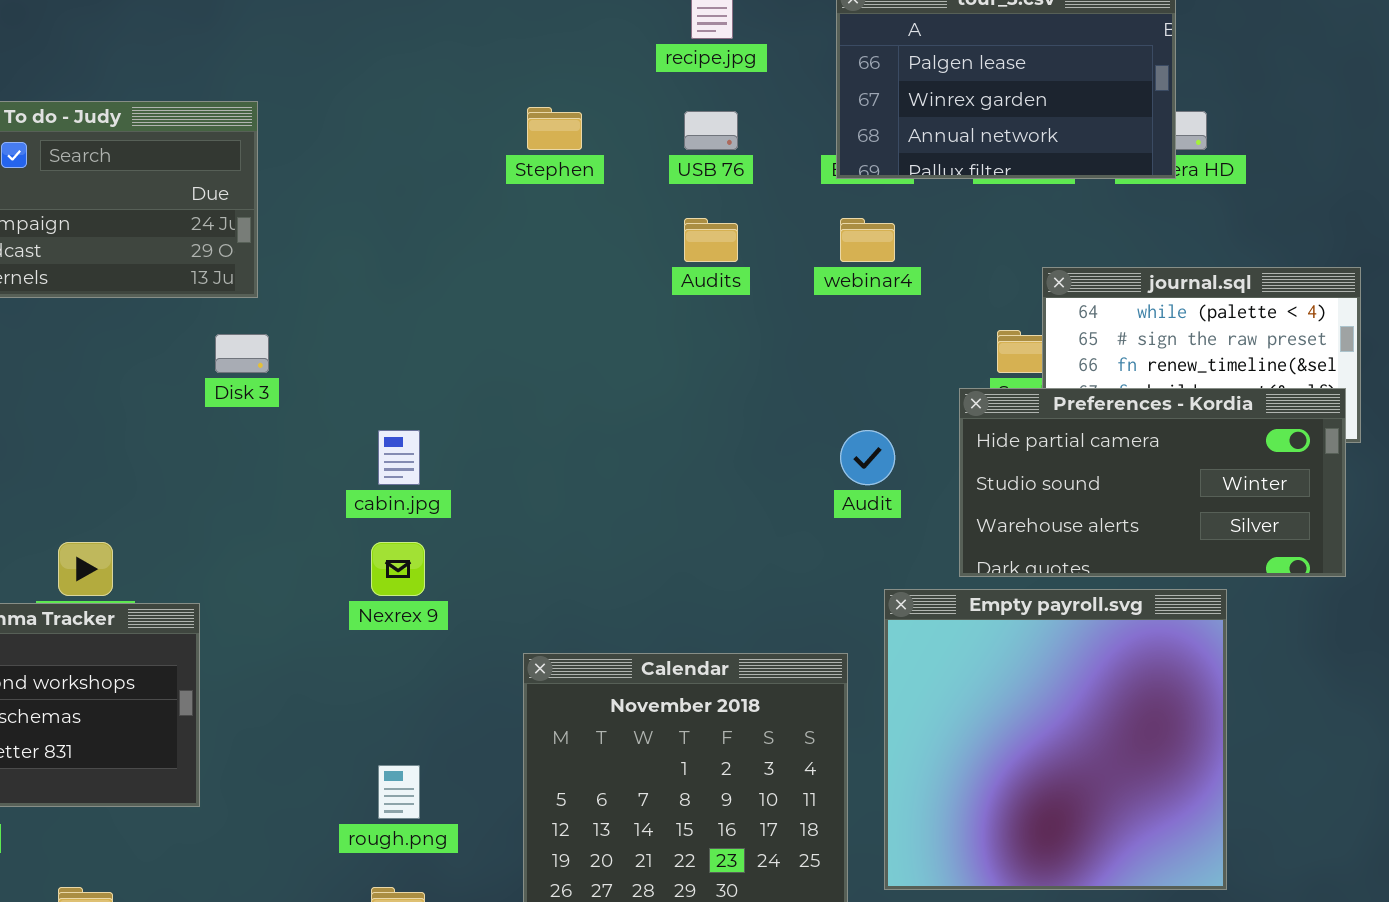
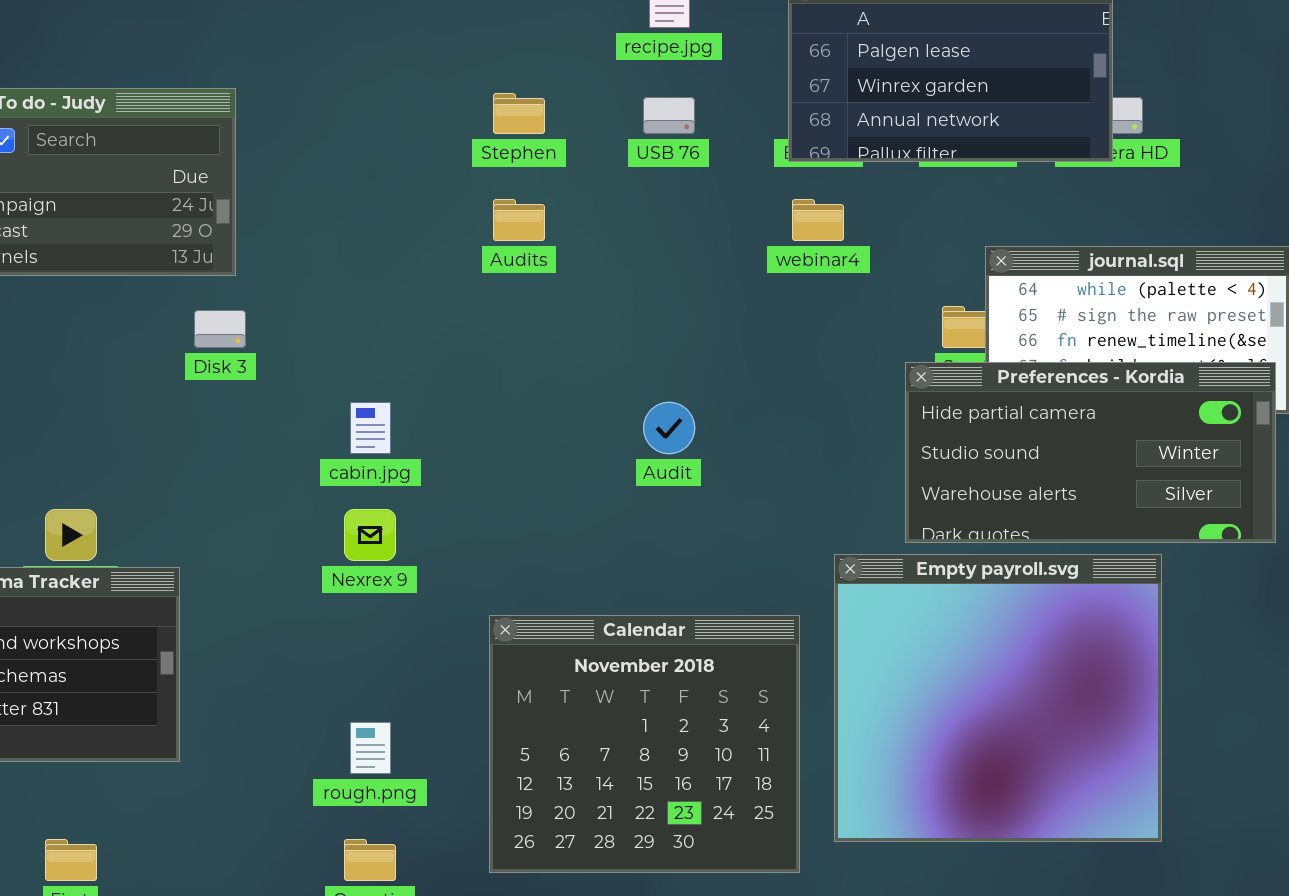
Audits: [684,218,738,262] -> [493,199,545,241], moved
Audit: [840,430,895,485] -> [643,402,695,454], moved

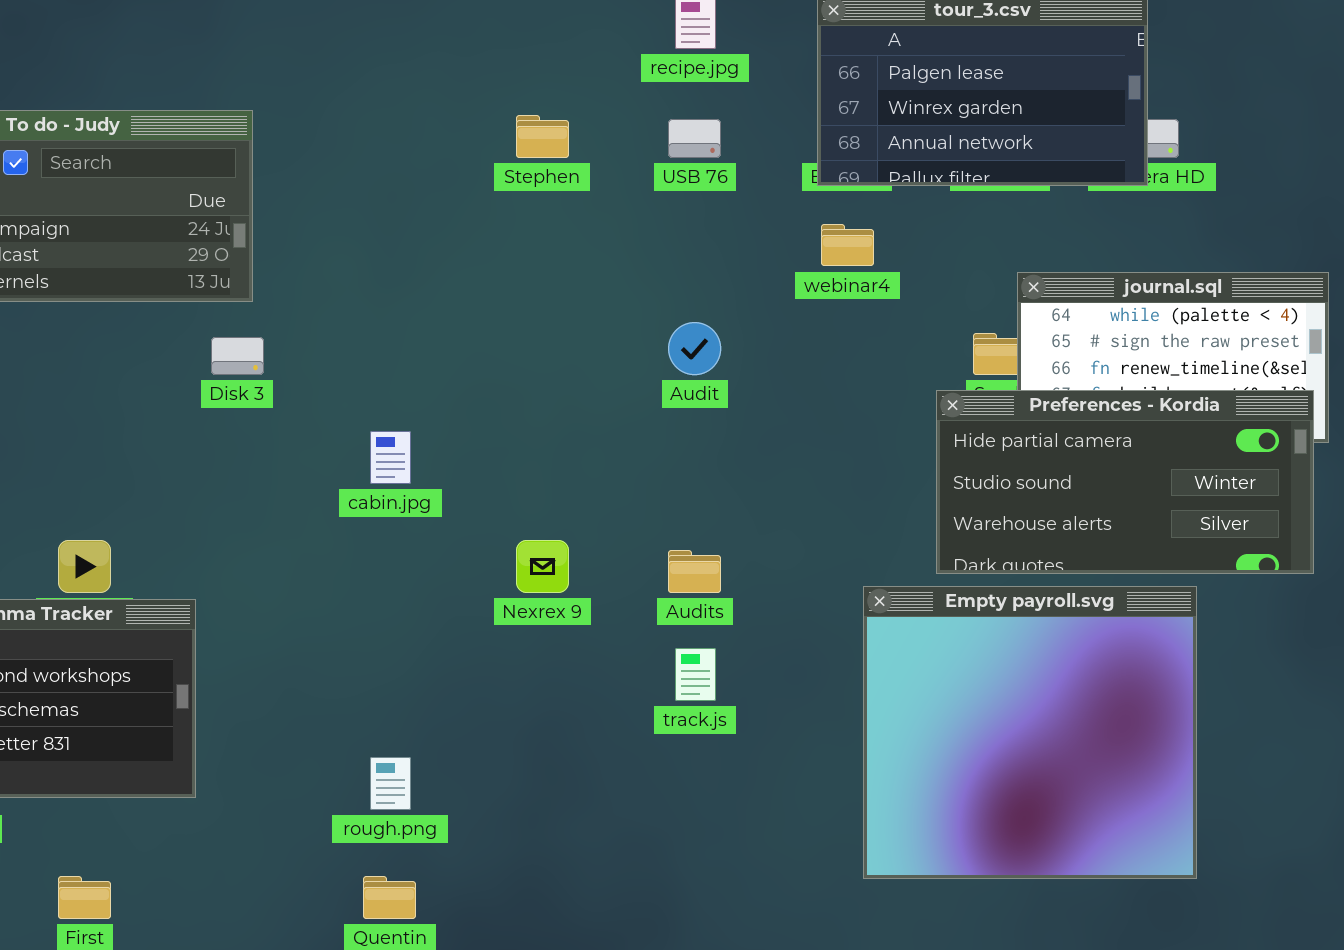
Audits: [493,199,545,241] -> [668,550,721,593], moved
Audit: [643,402,695,454] -> [668,322,721,375], moved
Nexrex 9: [344,509,396,561] -> [516,540,569,593], moved
Calendar: [489,615,800,873] -> none, closed

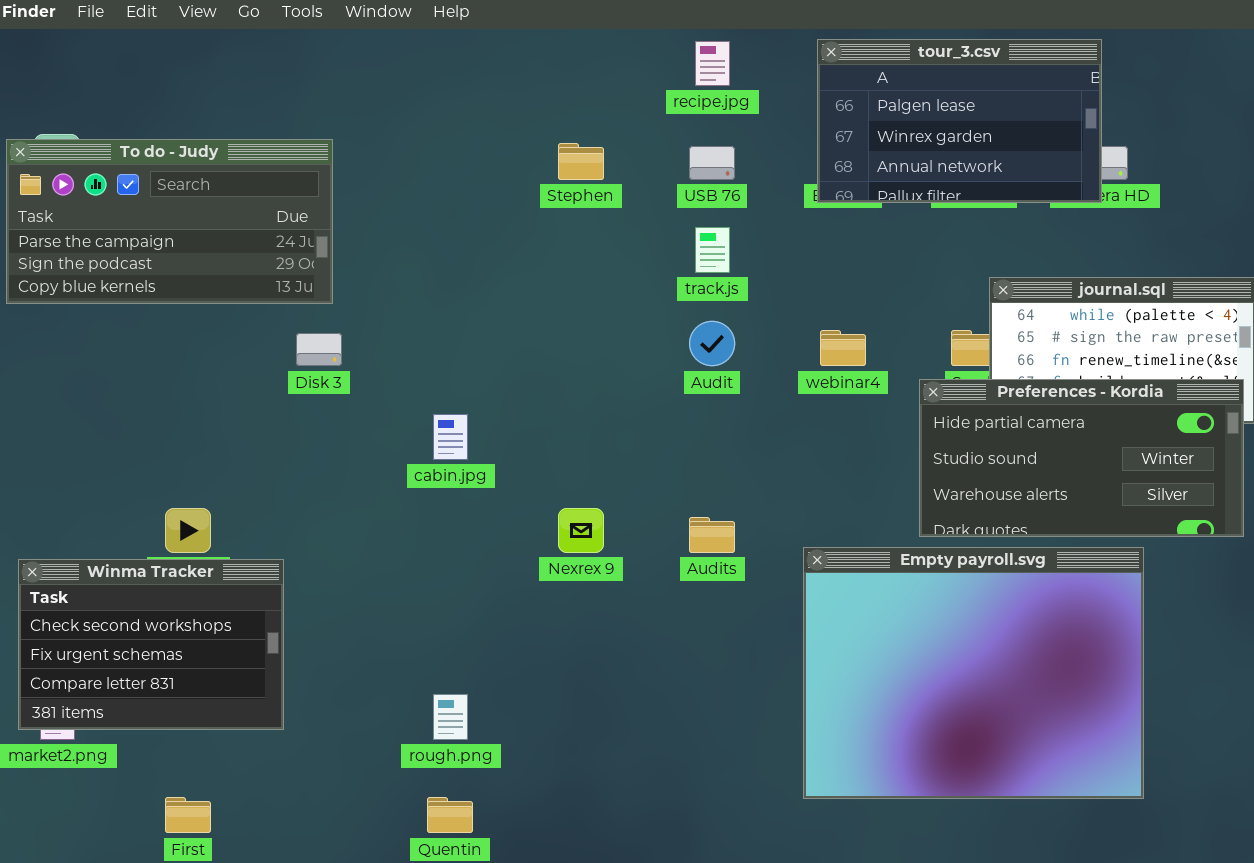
webinar4: [821,224,874,266] -> [820,330,866,366], moved
Empty payroll.svg: [863,586,1197,879] -> [803,547,1144,799], resized
track.js: [675,648,716,701] -> [695,227,730,273], moved

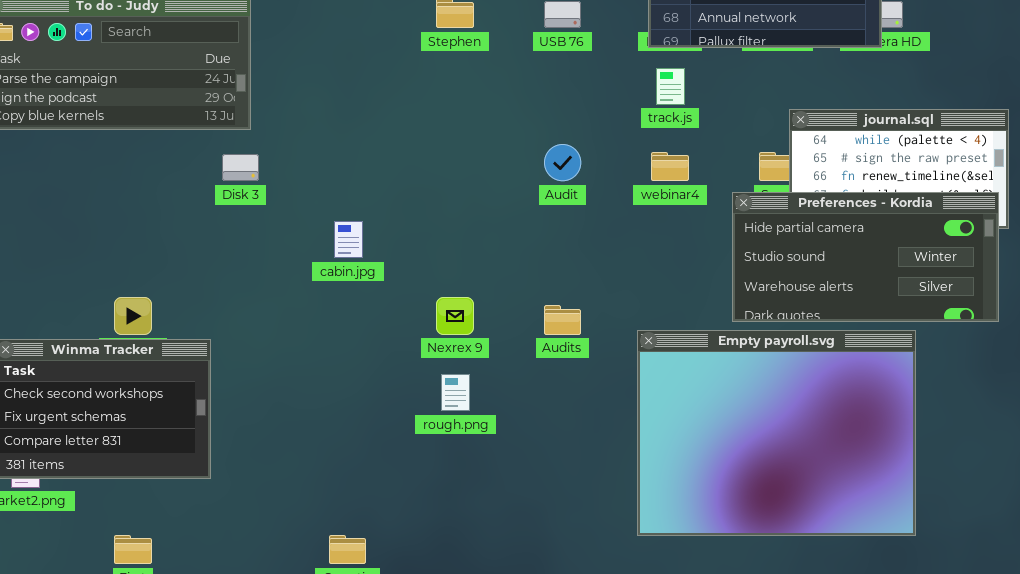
track.js: [695,227,730,273] -> [656,68,685,105], moved
rough.png: [433,694,468,740] -> [441,374,470,411], moved

